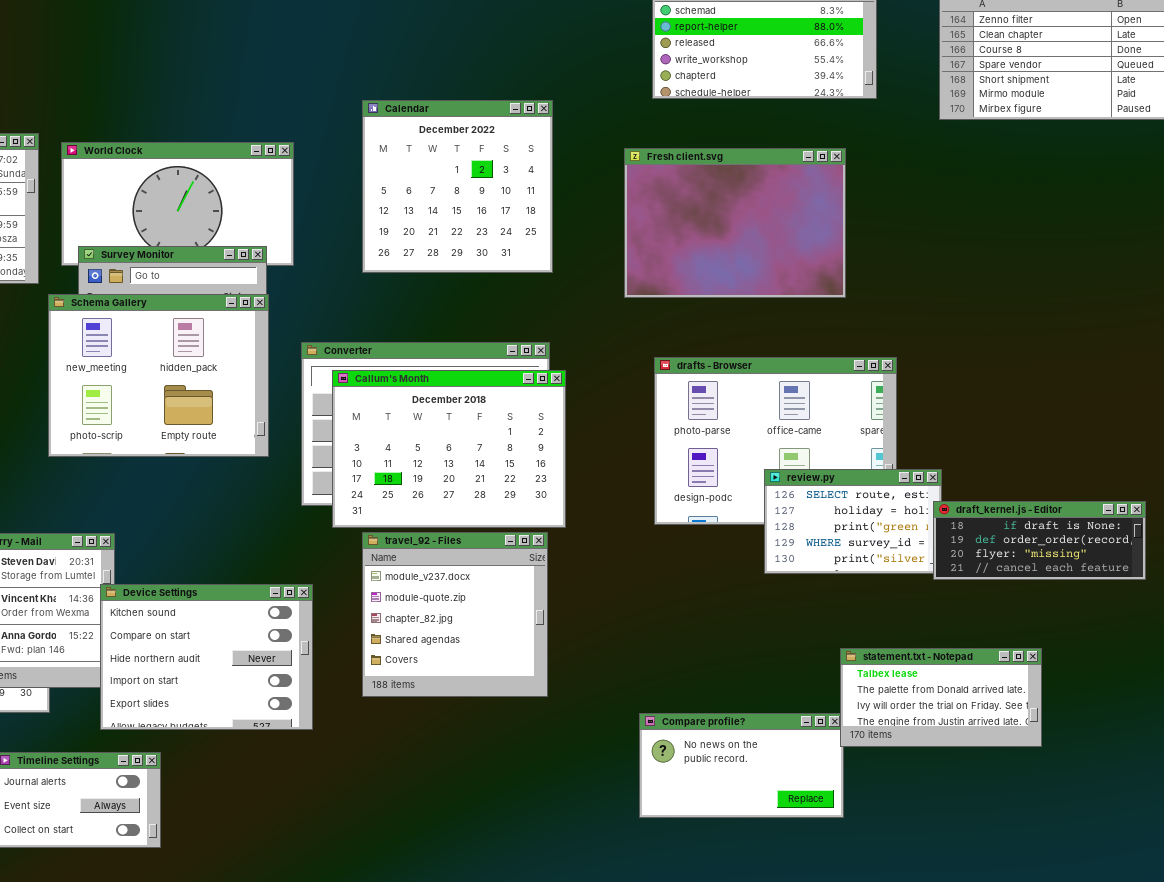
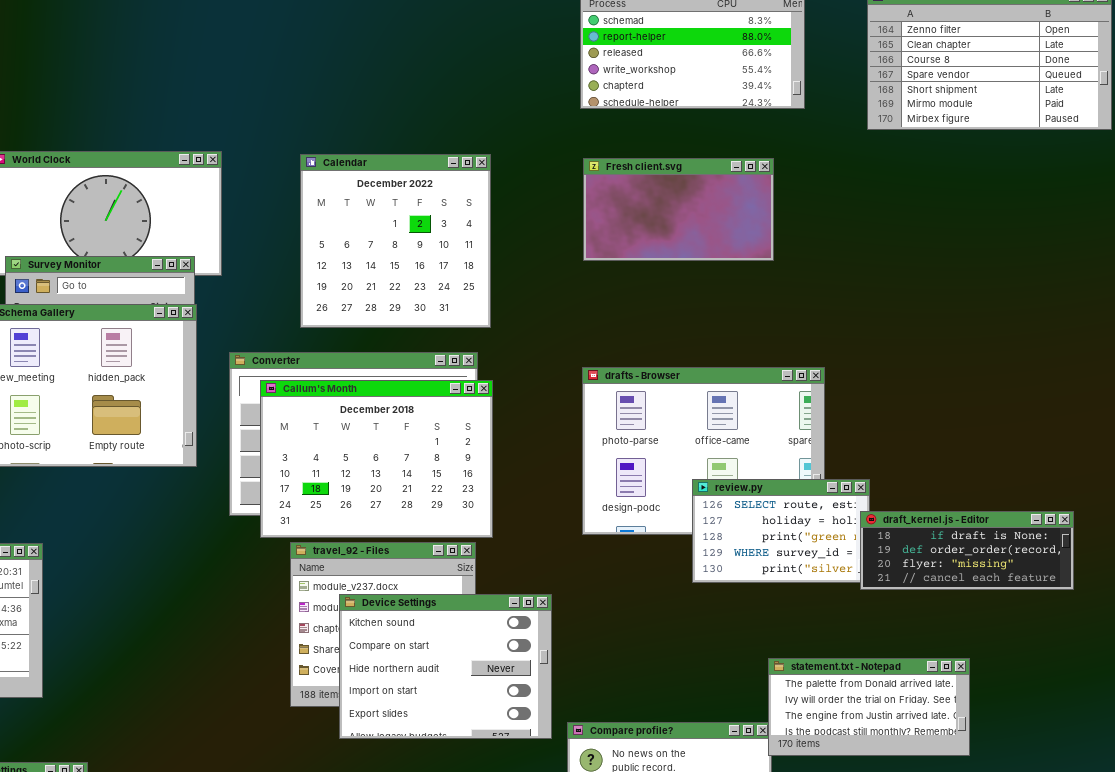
Calendar: [362,100,553,273] -> [300,154,491,328], moved
Fresh client.svg: [624,148,846,298] -> [583,158,774,261], resized
Device Settings: [100,584,313,730] -> [339,594,552,739], moved
statement.txt - Notepad: [840,648,1042,747] -> [768,658,970,756], scrolled down 1 row

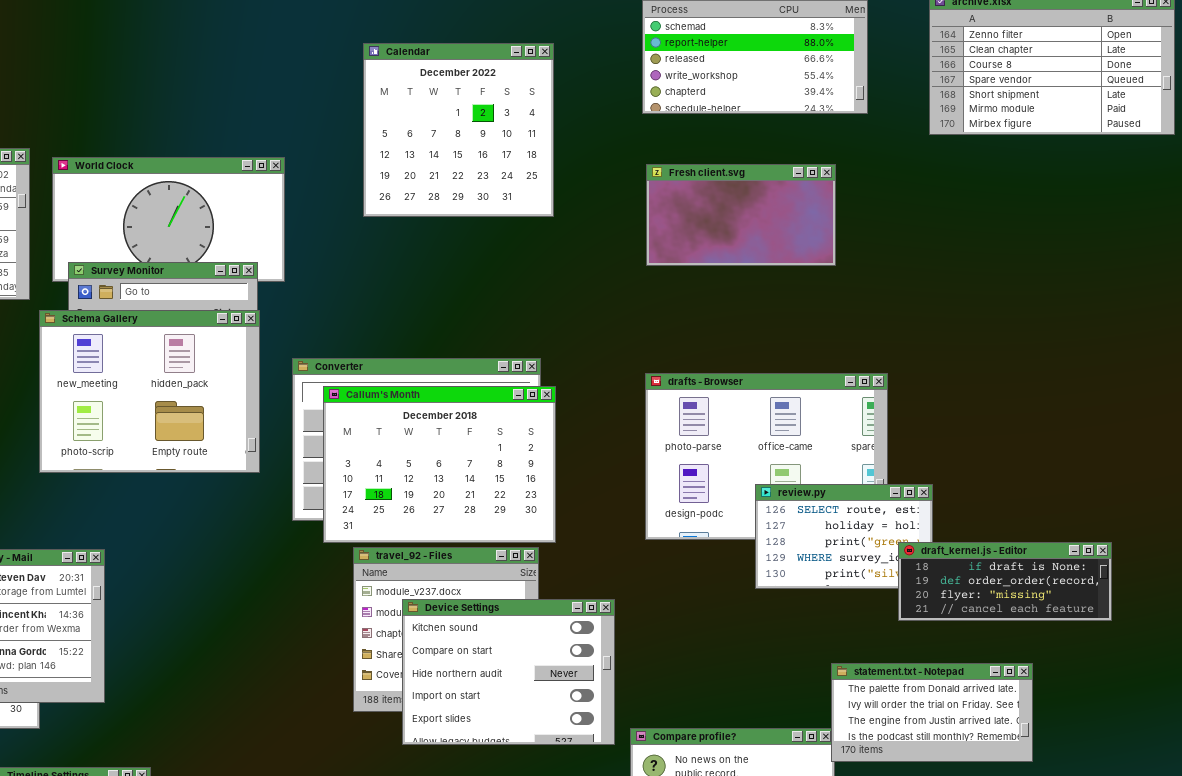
Calendar: [300,154,491,328] -> [363,43,554,217], moved
draft_kernel.js - Editor: [860,511,1074,590] -> [898,542,1112,621], moved

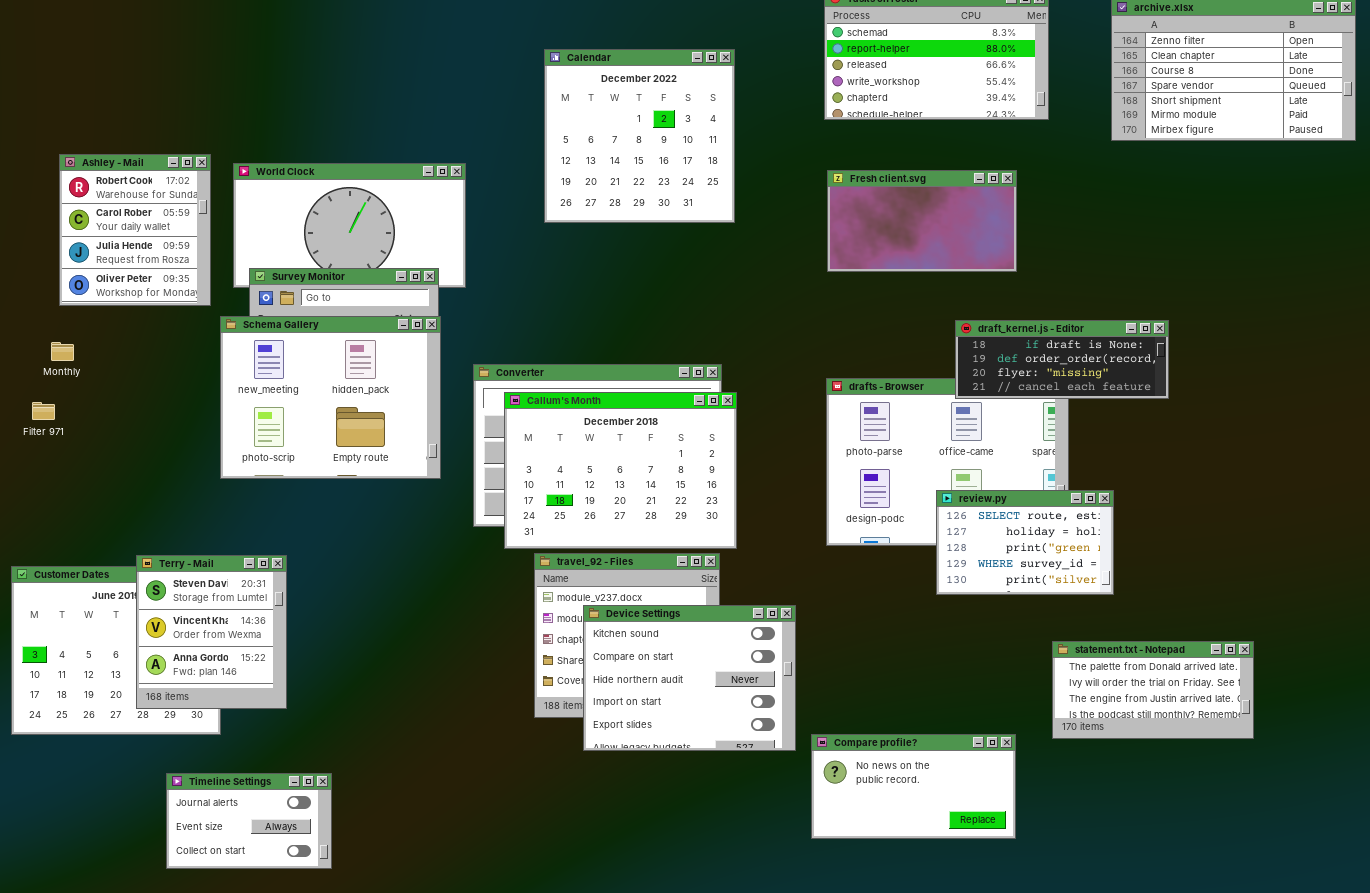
draft_kernel.js - Editor: [898,542,1112,621] -> [955,320,1169,399], moved
statement.txt - Notepad: [831,663,1033,762] -> [1052,641,1254,739], moved

